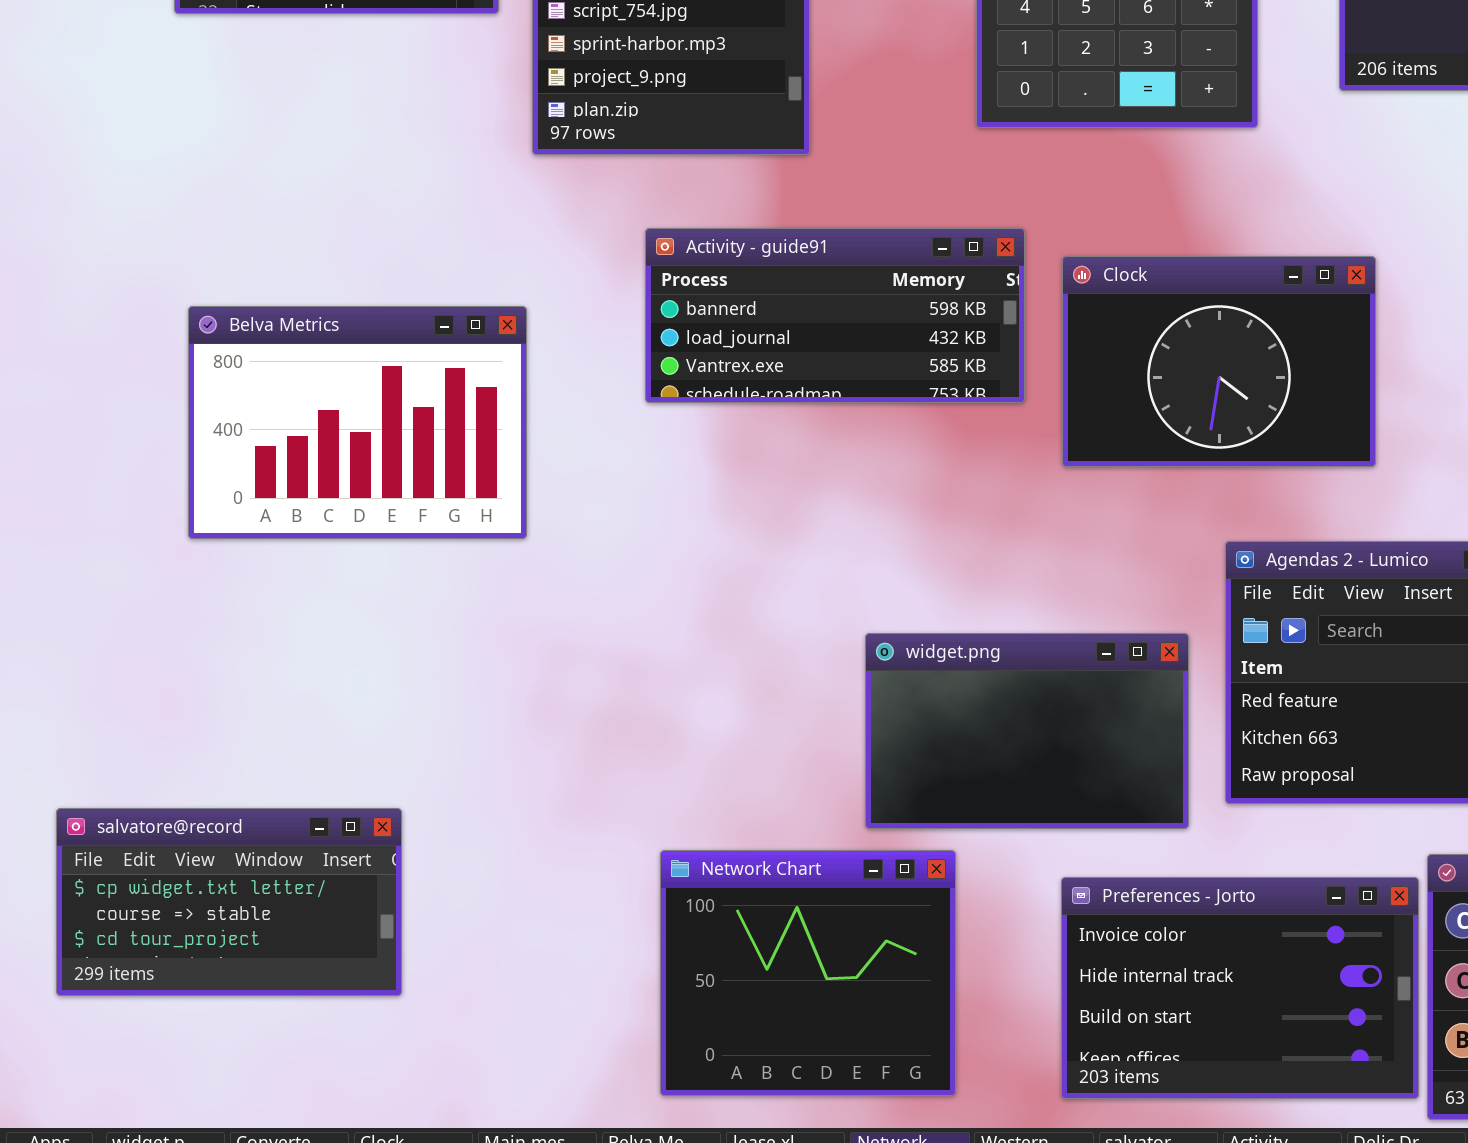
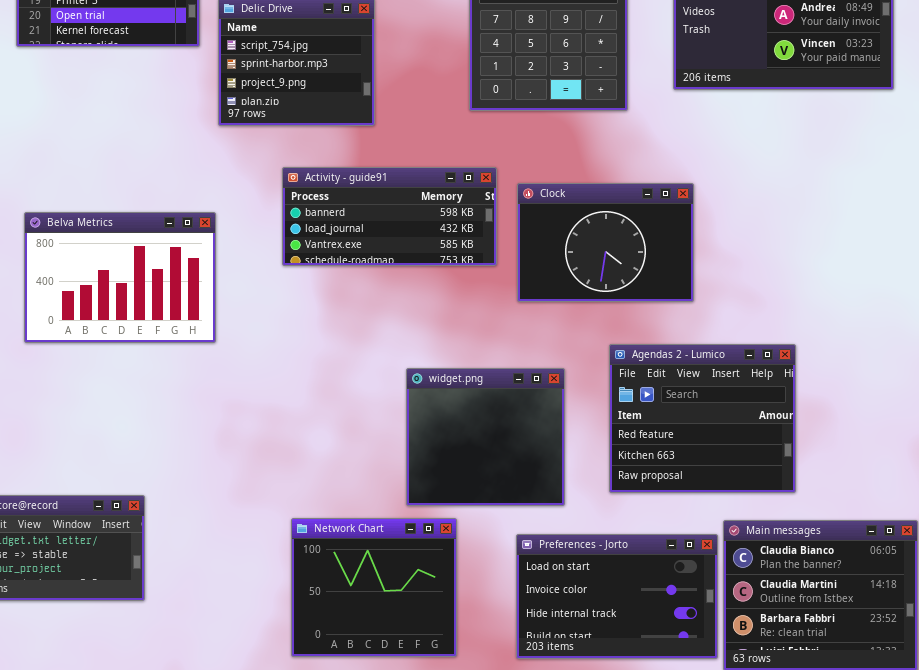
widget.png: [865,633,1189,829] -> [406,368,565,506], resized
Preferences - Jorto: [1061,877,1419,1099] -> [516,534,718,659], scrolled up 1 row

